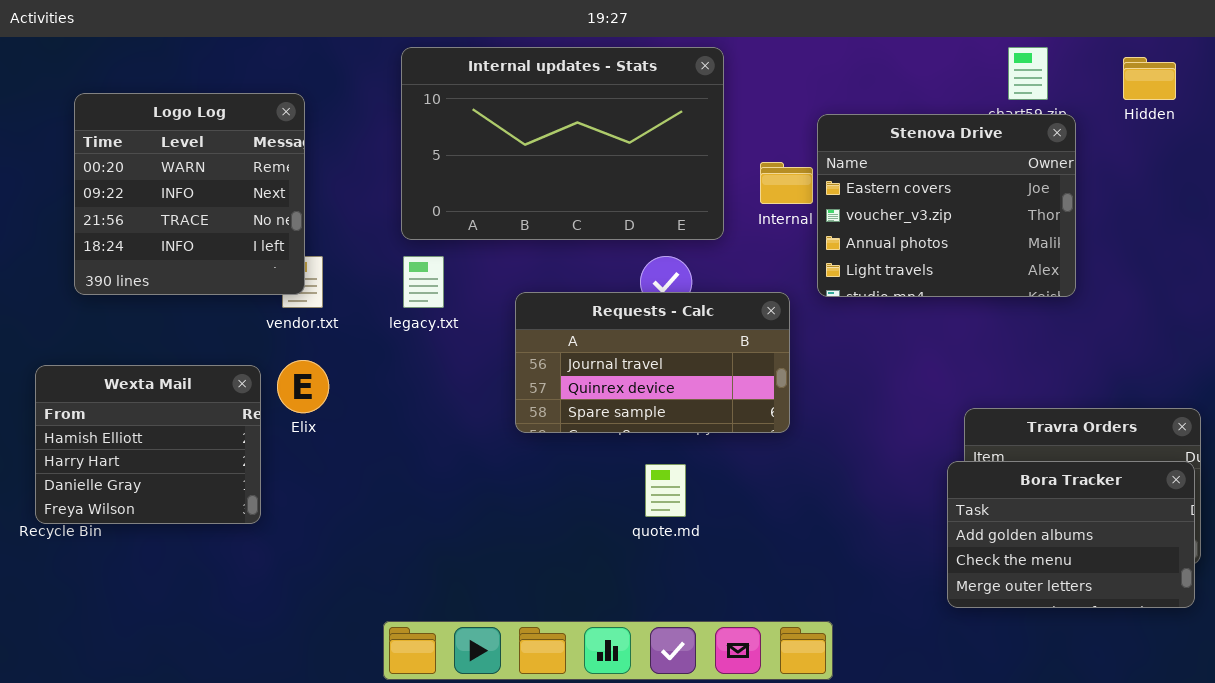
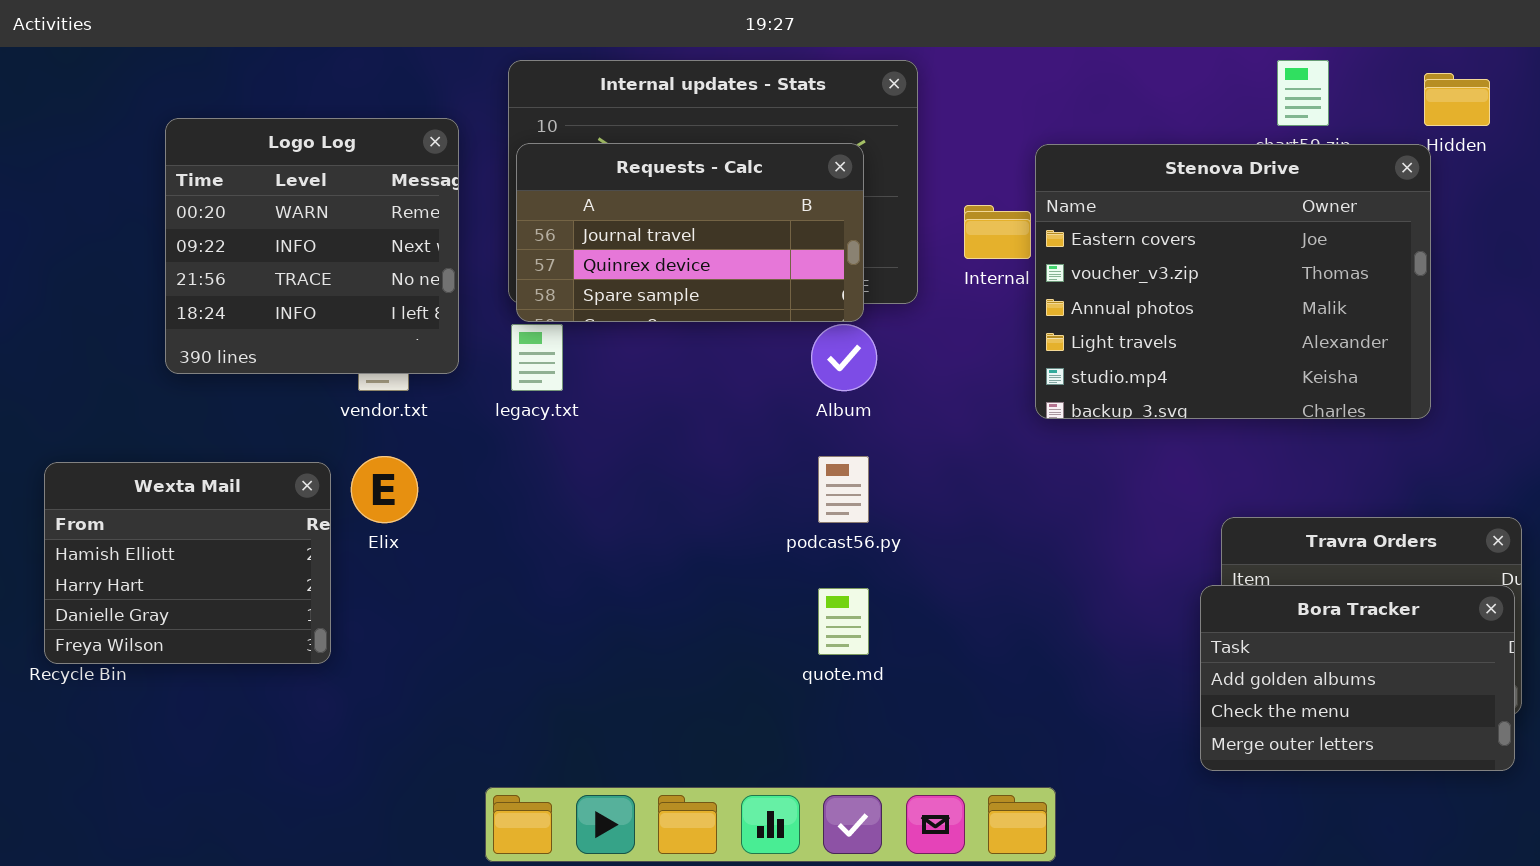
Logo Log: [74,93,305,295] -> [165,118,459,374], moved
Stenova Drive: [817,114,1076,297] -> [1035,144,1431,419], resized
Requests - Calc: [515,292,790,433] -> [516,143,864,322], moved

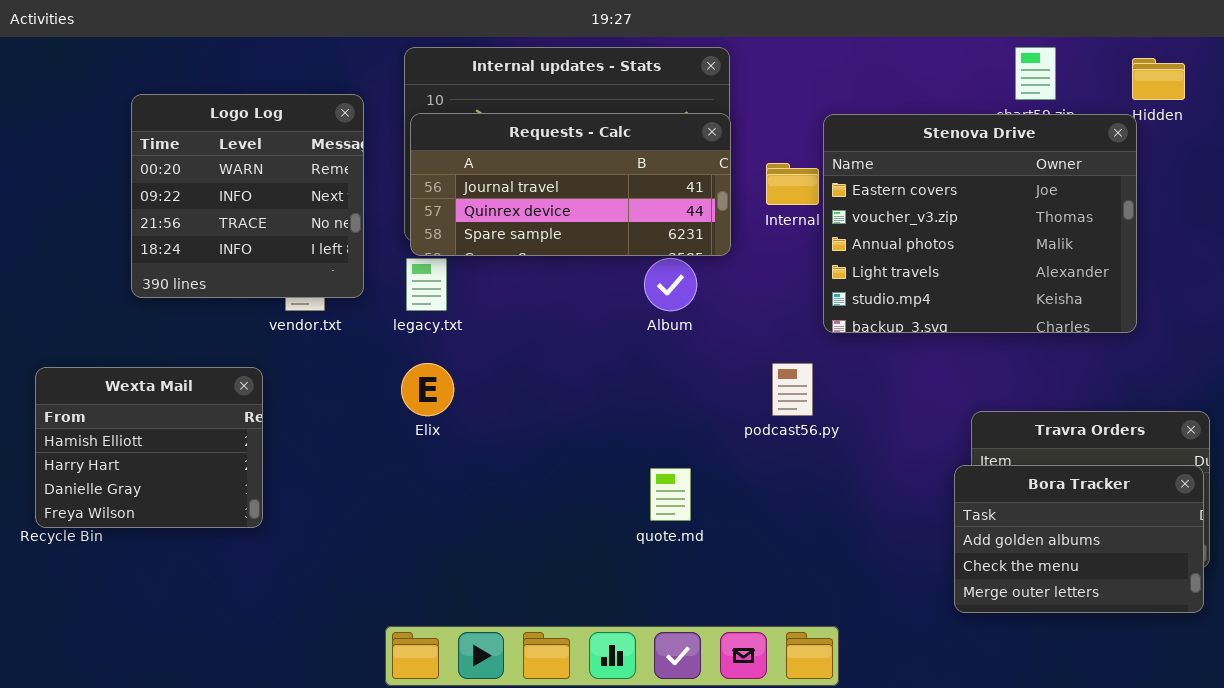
Requests - Calc: [516,143,864,322] -> [410,113,731,256], resized
Elix: [351,456,418,523] -> [401,363,454,416], moved
podcast56.py: [818,456,869,523] -> [772,363,813,416], moved

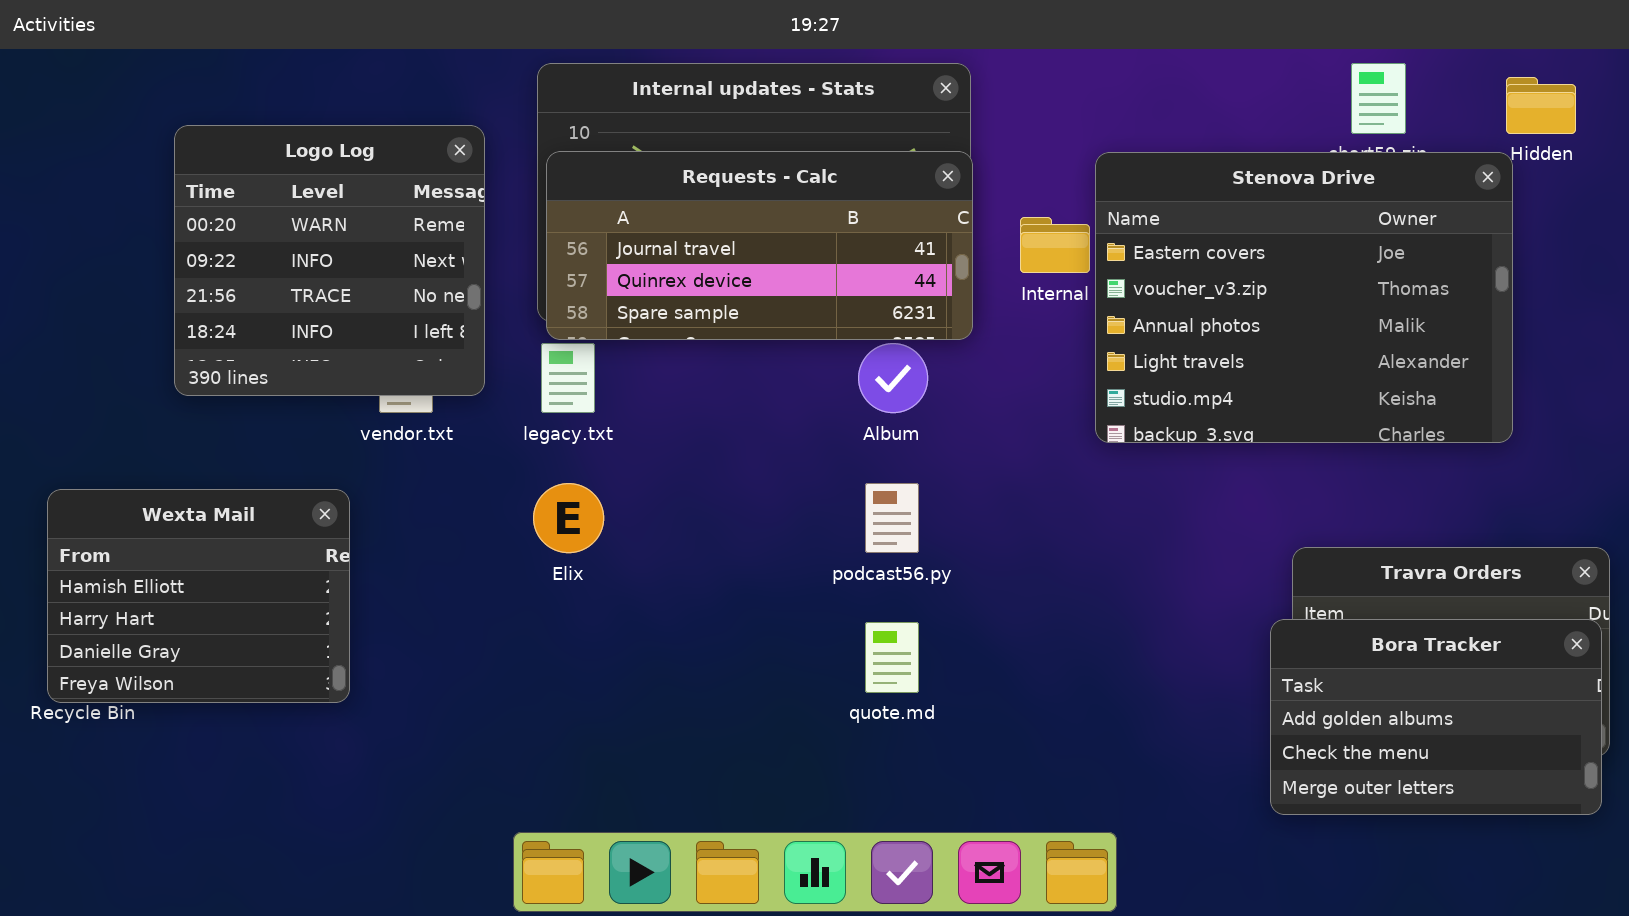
podcast56.py: [772,363,813,416] -> [865,483,919,553], moved

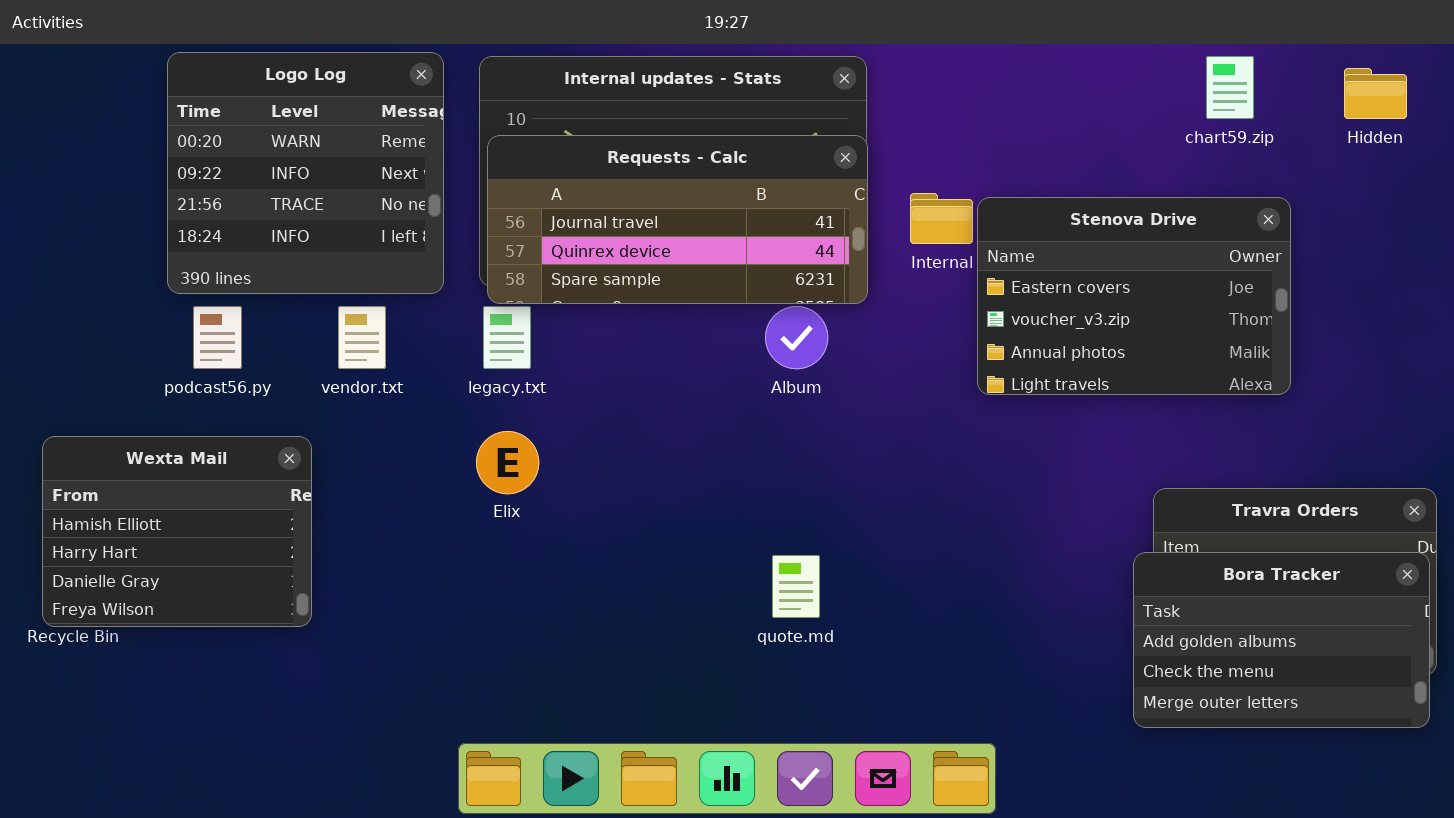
Logo Log: [174,125,485,396] -> [167,52,444,294], moved
Stenova Drive: [1095,152,1513,443] -> [977,197,1291,395], resized
podcast56.py: [865,483,919,553] -> [193,306,242,369], moved

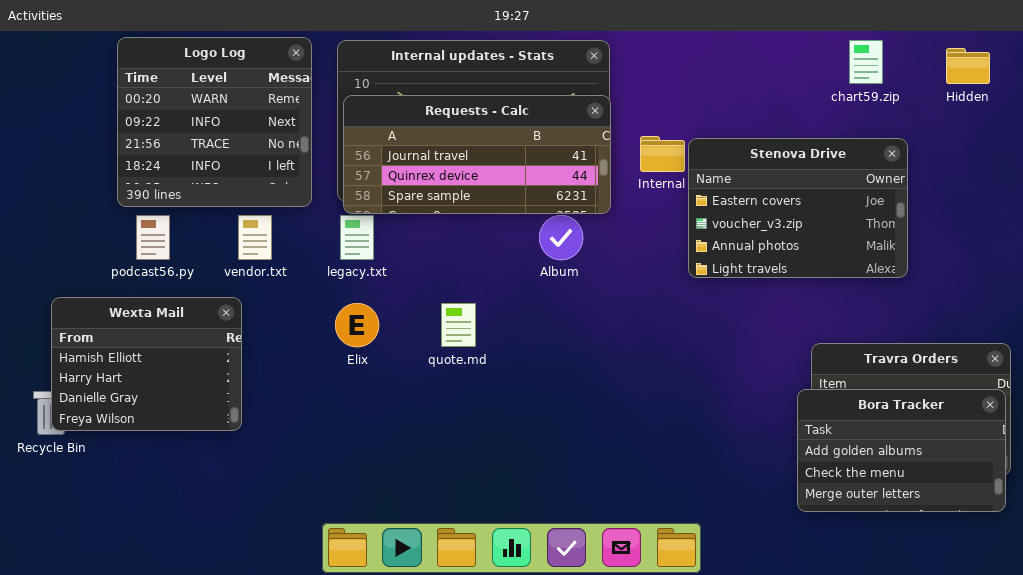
Wexta Mail: [42,436,312,627] -> [51,297,242,431], moved
quote.md: [772,555,820,618] -> [441,303,476,347], moved

